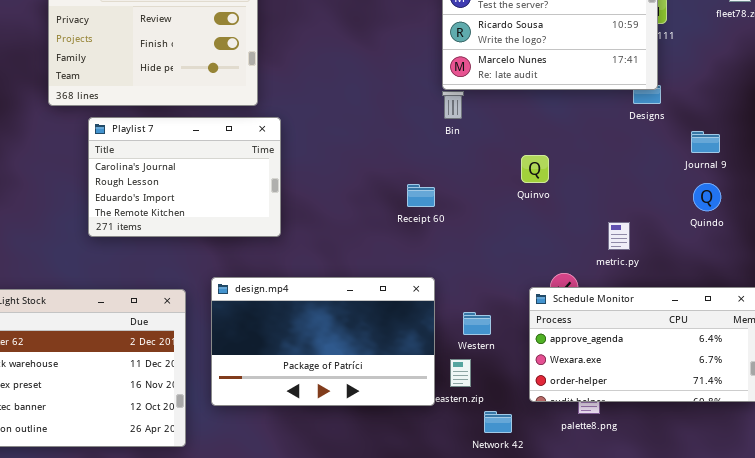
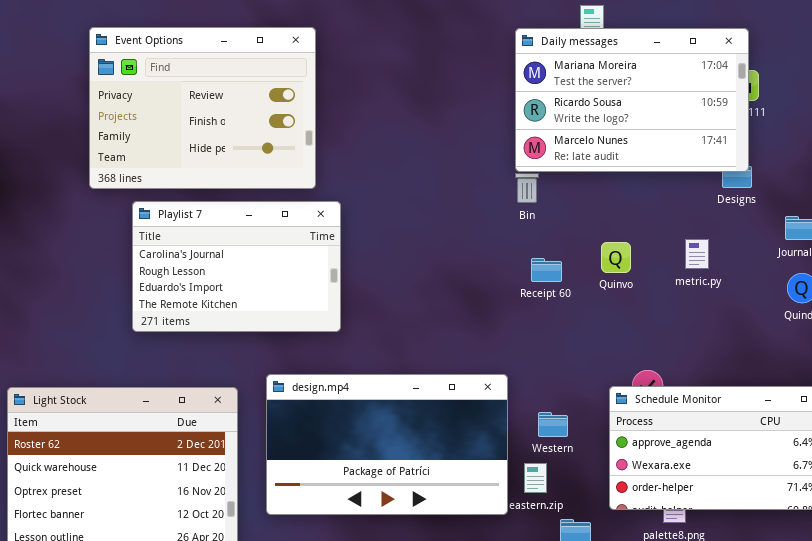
Receipt 60: [407,184,435,207] -> [531,258,562,282], moved
metric.py: [608,222,630,250] -> [685,239,709,269], moved

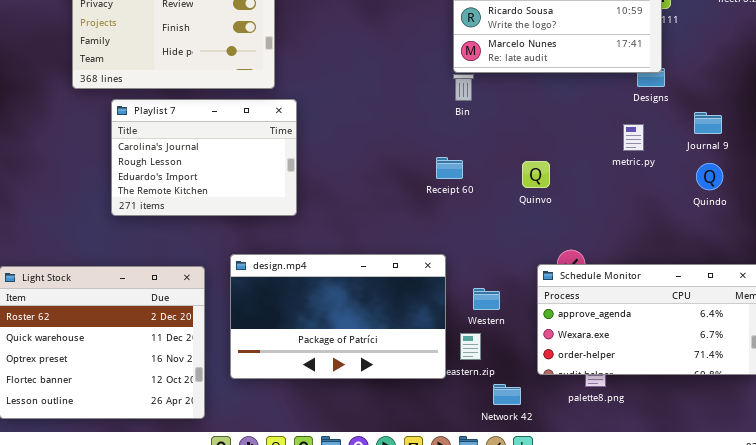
metric.py: [685,239,709,269] -> [623,124,644,151], moved
Quinvo: [601,242,631,273] -> [522,161,550,188], moved
Receipt 60: [531,258,562,282] -> [436,157,463,179], moved

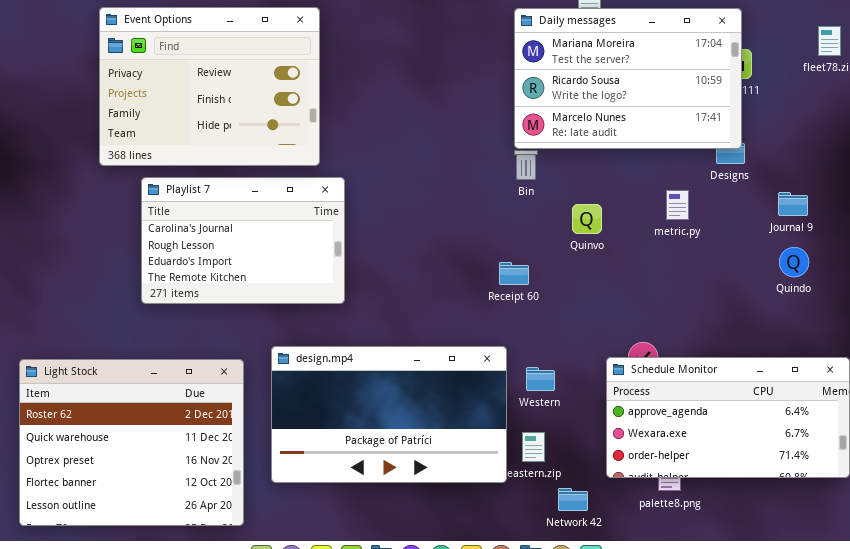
metric.py: [623,124,644,151] -> [666,190,689,220], moved
Receipt 60: [436,157,463,179] -> [499,262,529,285], moved
Quinvo: [522,161,550,188] -> [572,204,602,234], moved
Western: [473,288,500,310] -> [526,367,555,391], moved

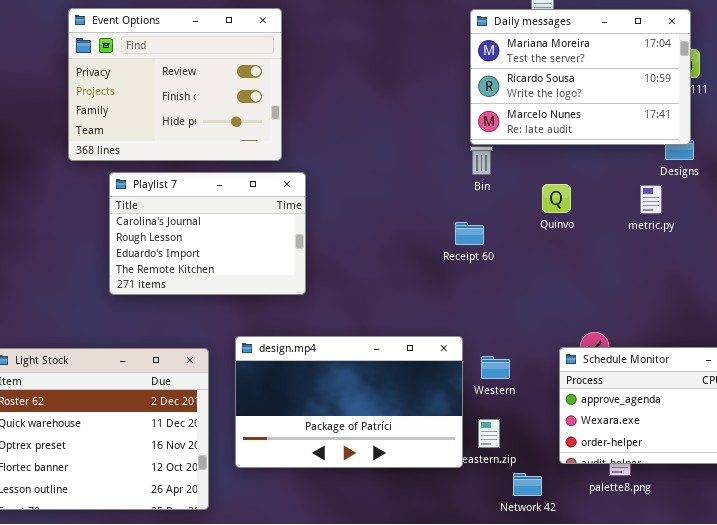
metric.py: [666,190,689,220] -> [640,185,662,214], moved
Quinvo: [572,204,602,234] -> [542,184,571,213], moved
Receipt 60: [499,262,529,285] -> [455,222,484,245], moved

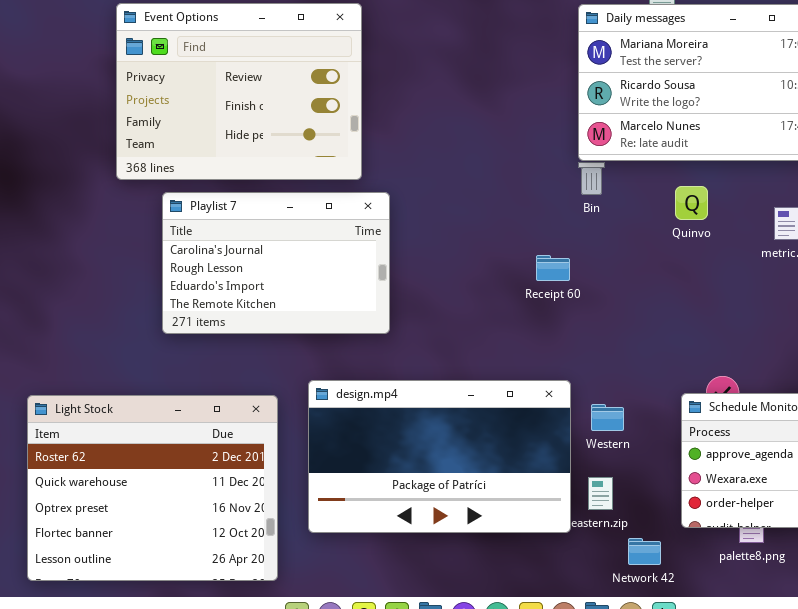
Quinvo: [542,184,571,213] -> [675,186,708,220], moved
Receipt 60: [455,222,484,245] -> [536,255,570,281], moved

